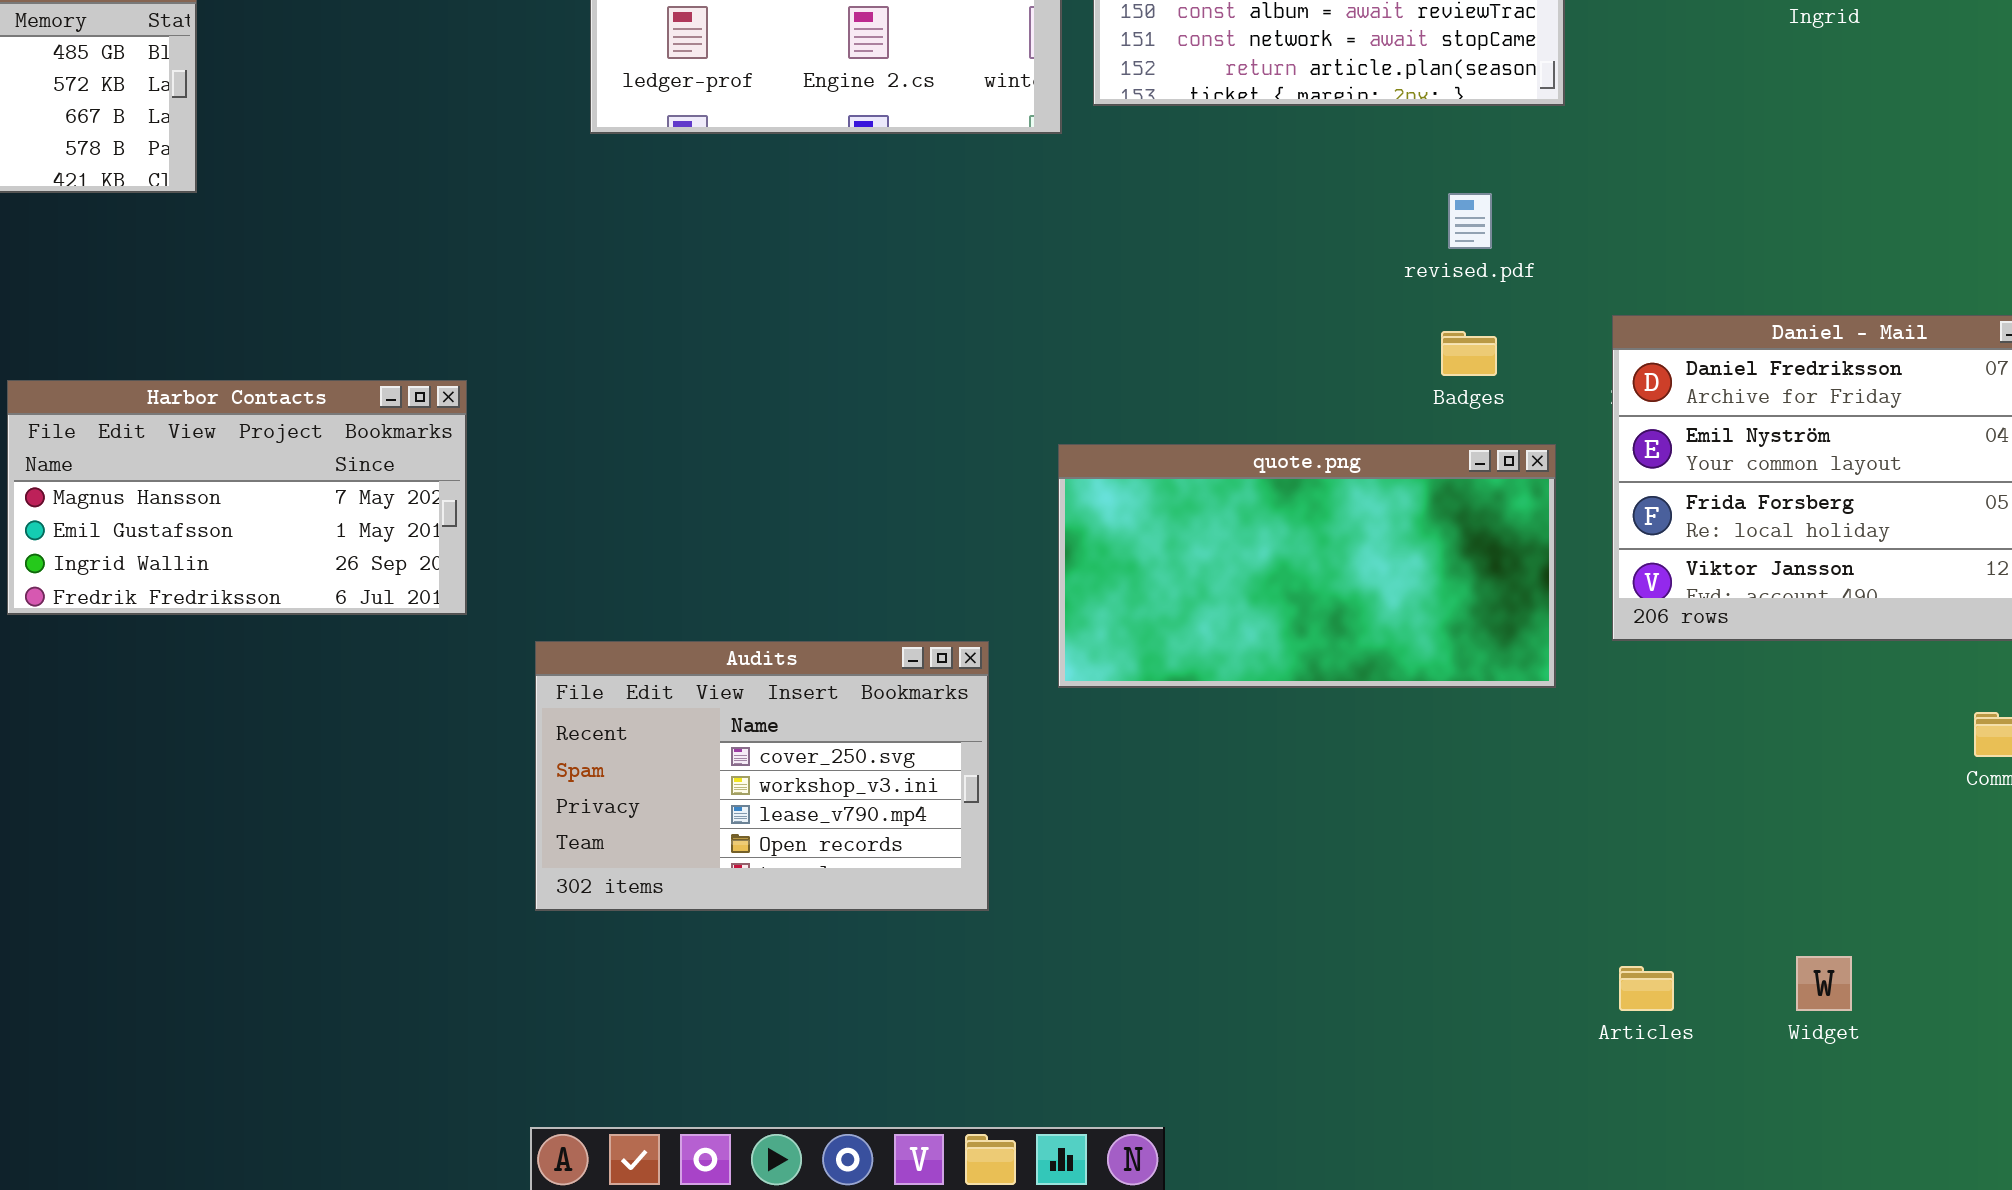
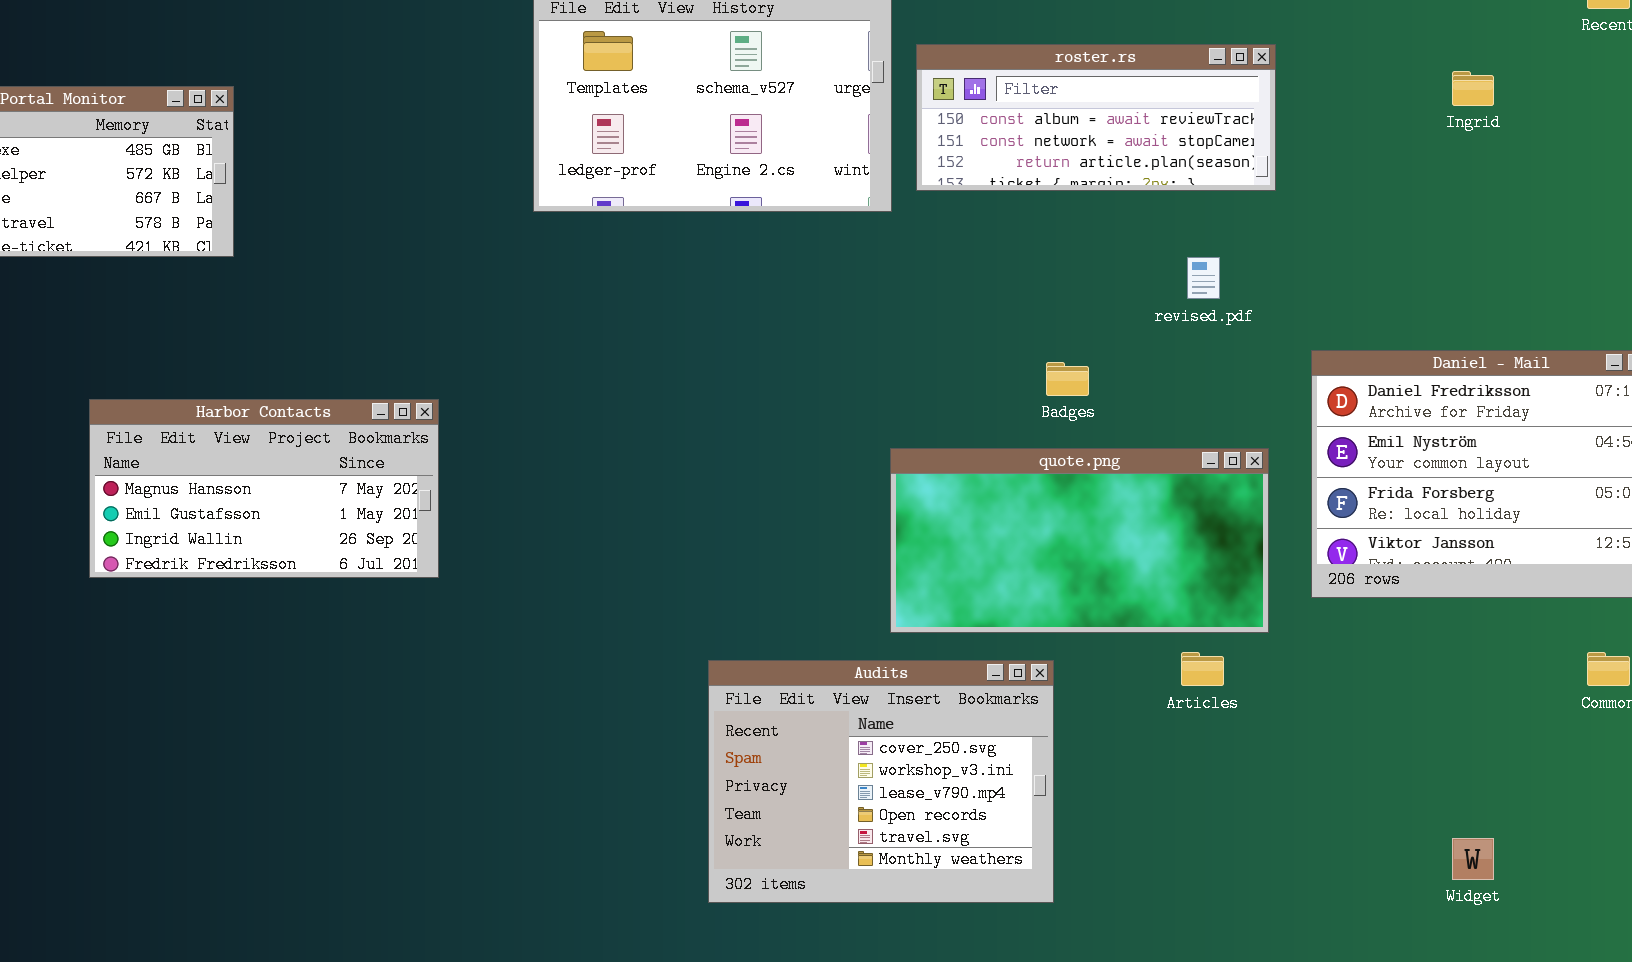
Badges: [1441,331,1497,376] -> [1046,362,1089,396], moved
Audits: [535,641,989,911] -> [708,660,1054,903], moved, resized
Articles: [1619,966,1674,1011] -> [1181,652,1224,686], moved

